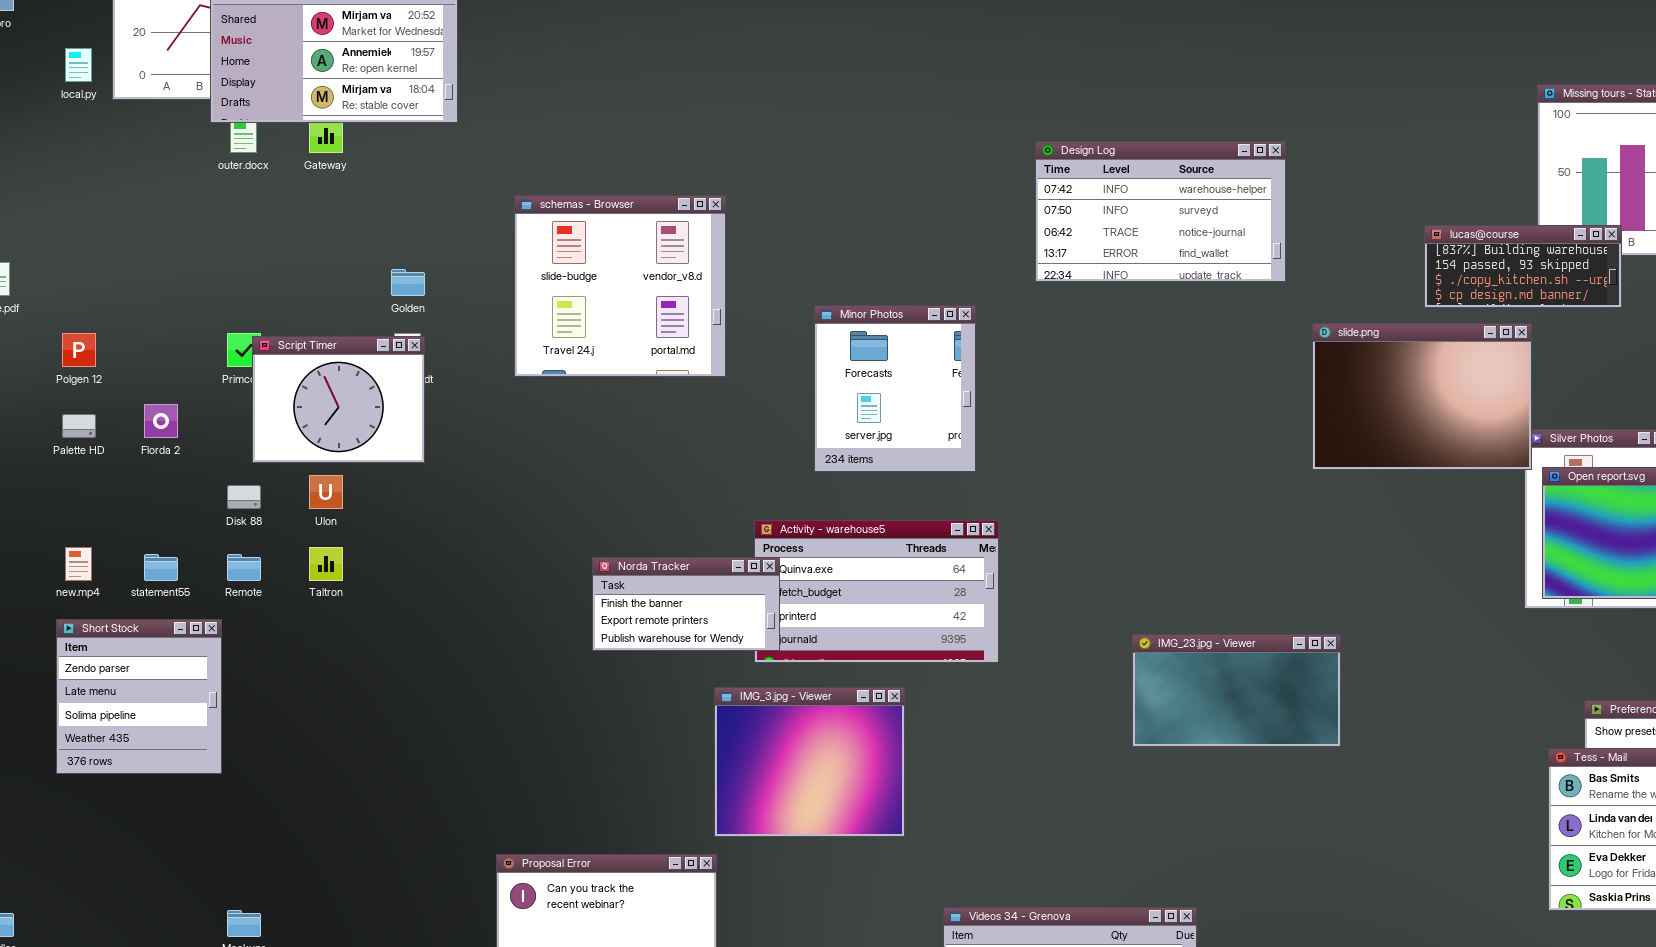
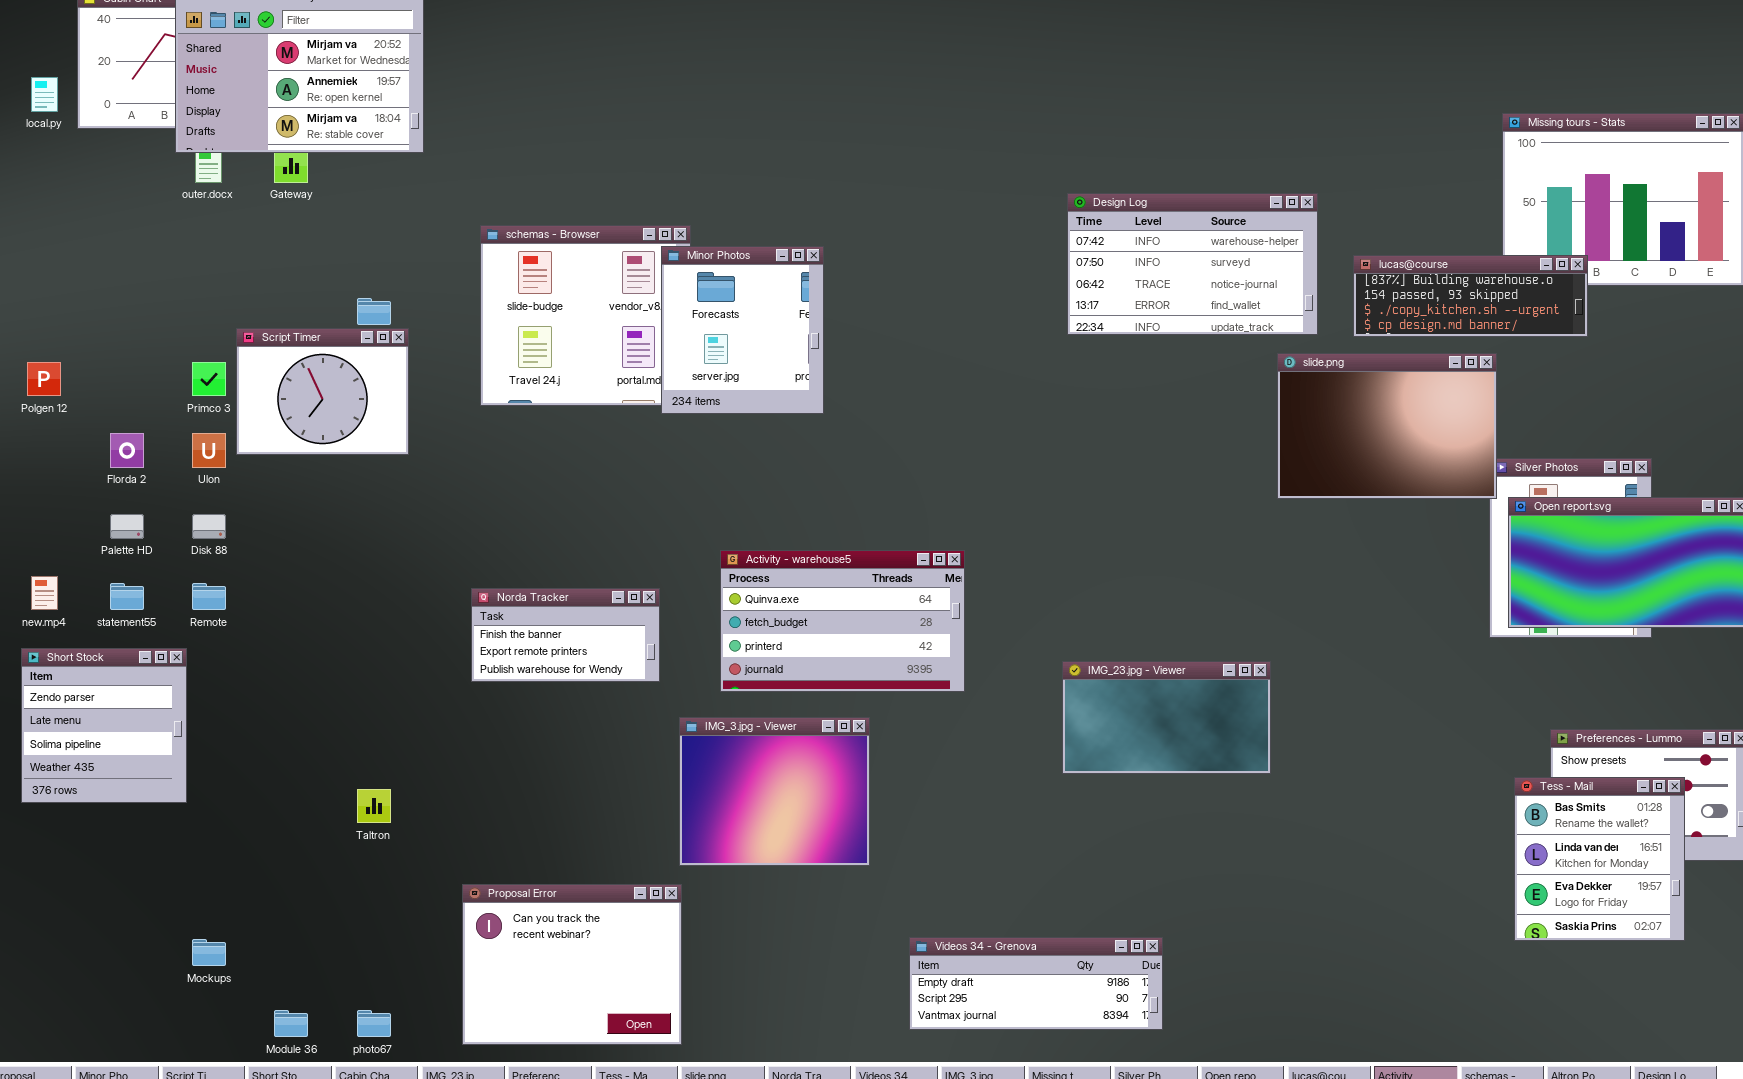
Design Log: [1035,141,1286,282] -> [1067,193,1318,335], moved
lucas@course: [1424,225,1622,308] -> [1353,255,1588,337], resized
Minor Photos: [814,305,976,472] -> [661,246,824,414], moved
Script Timer: [252,336,425,463] -> [236,328,409,455], moved
Palette HD: [62,414,96,438] -> [110,514,144,539], moved
Ulon: [309,475,343,509] -> [192,433,226,468], moved
Taltron: [309,547,343,581] -> [357,789,391,823], moved
Norda Tracker: [592,557,780,651] -> [471,588,660,682], moved
IMG_23.jpg - Viewer: [1132,634,1341,747] -> [1062,661,1271,774], moved

